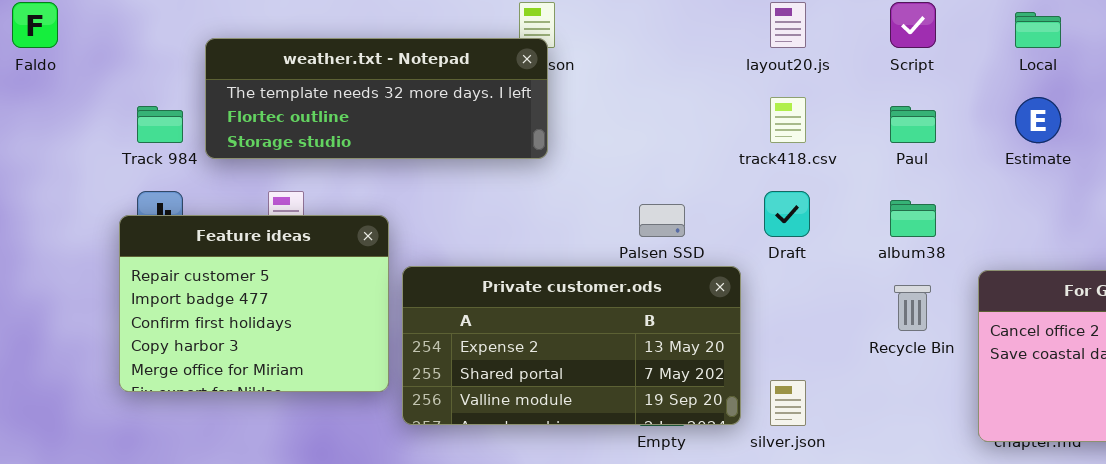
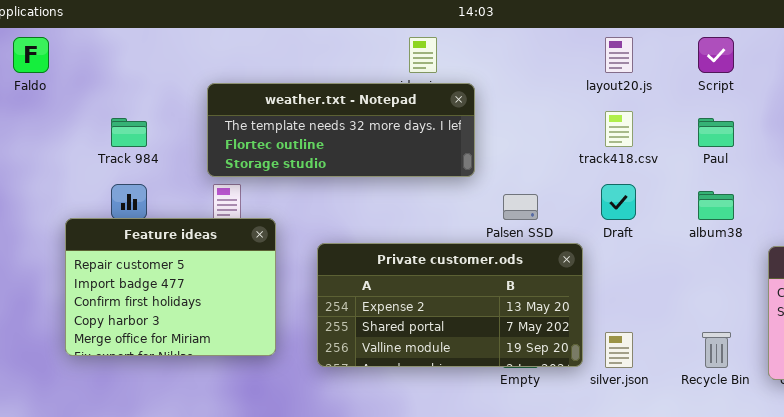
weather.txt - Notepad: [205,38,548,159] -> [207,83,475,177], moved
Feature ideas: [119,215,389,392] -> [65,218,276,356], moved
Recycle Bin: [894,285,931,331] -> [702,332,731,368], moved

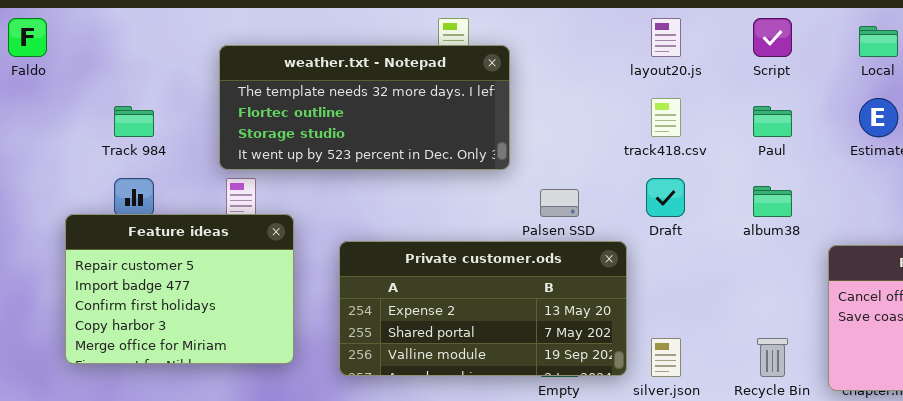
weather.txt - Notepad: [207,83,475,177] -> [219,45,510,170], resized

